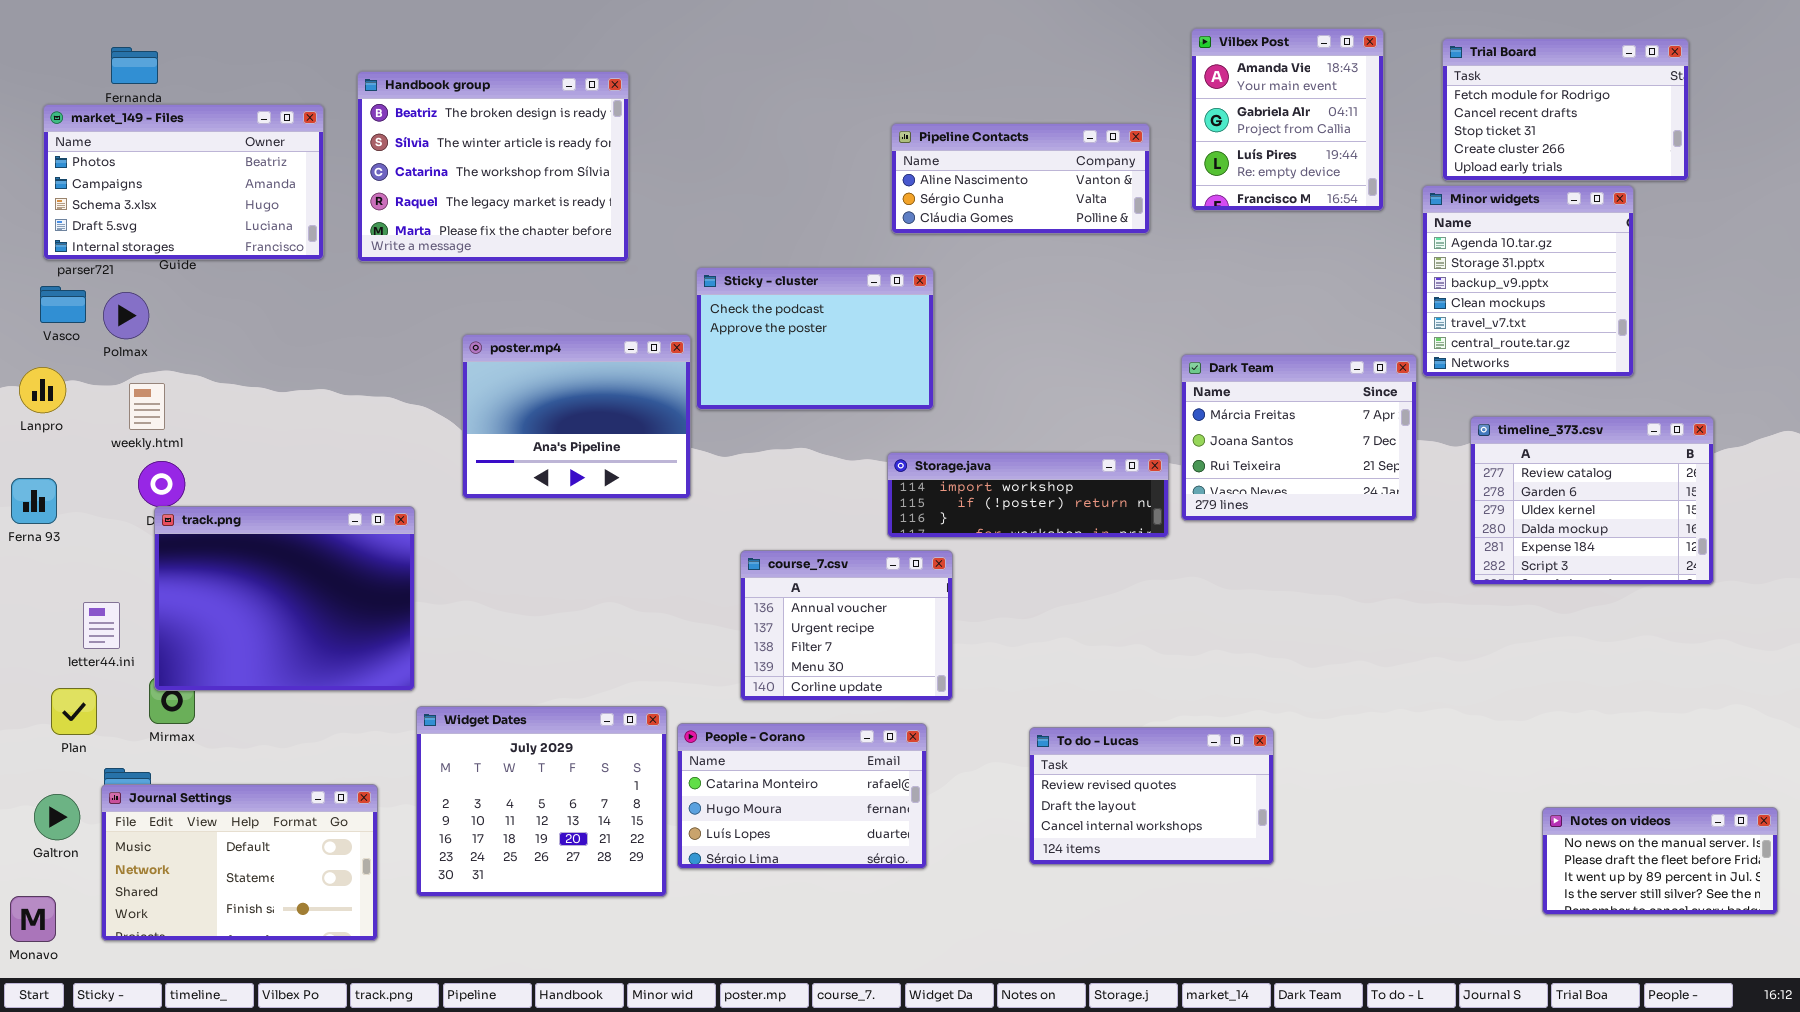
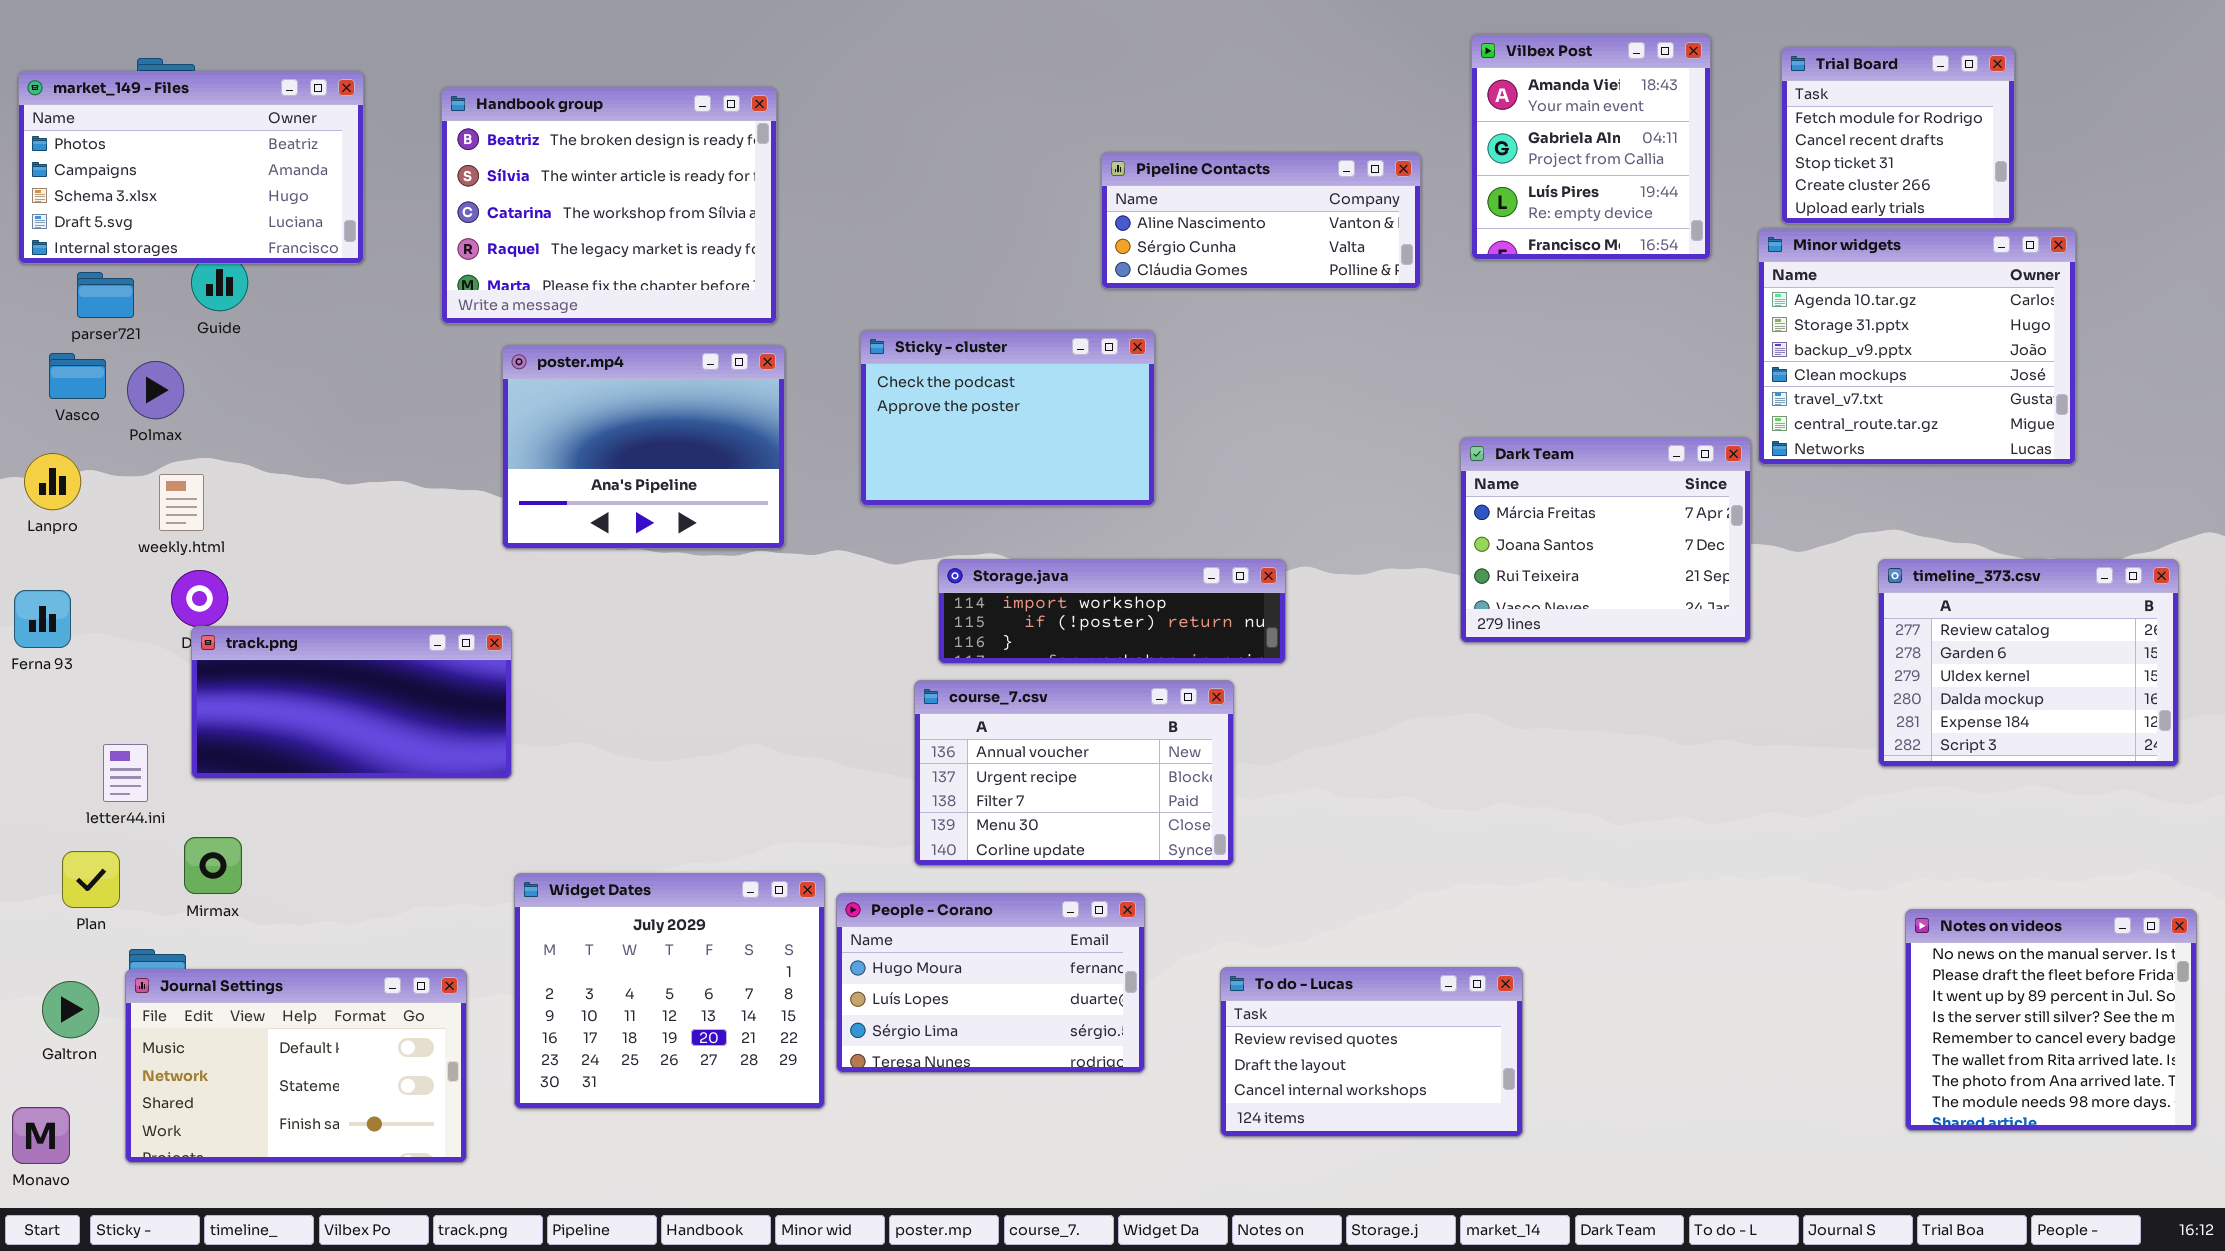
Trial Board: [1442,38,1689,181] -> [1781,47,2015,224], resized
market_149 - Files: [43,104,324,260] -> [18,71,364,264], moved
Minor widgets: [1422,185,1634,377] -> [1758,228,2076,465], resized
poster.mp4: [462,334,691,499] -> [502,345,785,549], moved
timeline_373.csv: [1470,416,1714,585] -> [1878,559,2179,767], moved
Storage.java: [887,452,1169,538] -> [938,559,1286,664], moved
track.png: [154,506,415,691] -> [191,626,512,779], resized
course_7.csv: [740,550,953,701] -> [914,680,1234,866], resized
People - Corano: [677,723,927,869] -> [836,893,1145,1073], scrolled down 1 row
To do - Lucas: [1029,727,1274,865] -> [1220,967,1523,1137], moved
Notes on videos: [1542,807,1778,915] -> [1905,909,2197,1131], resized

